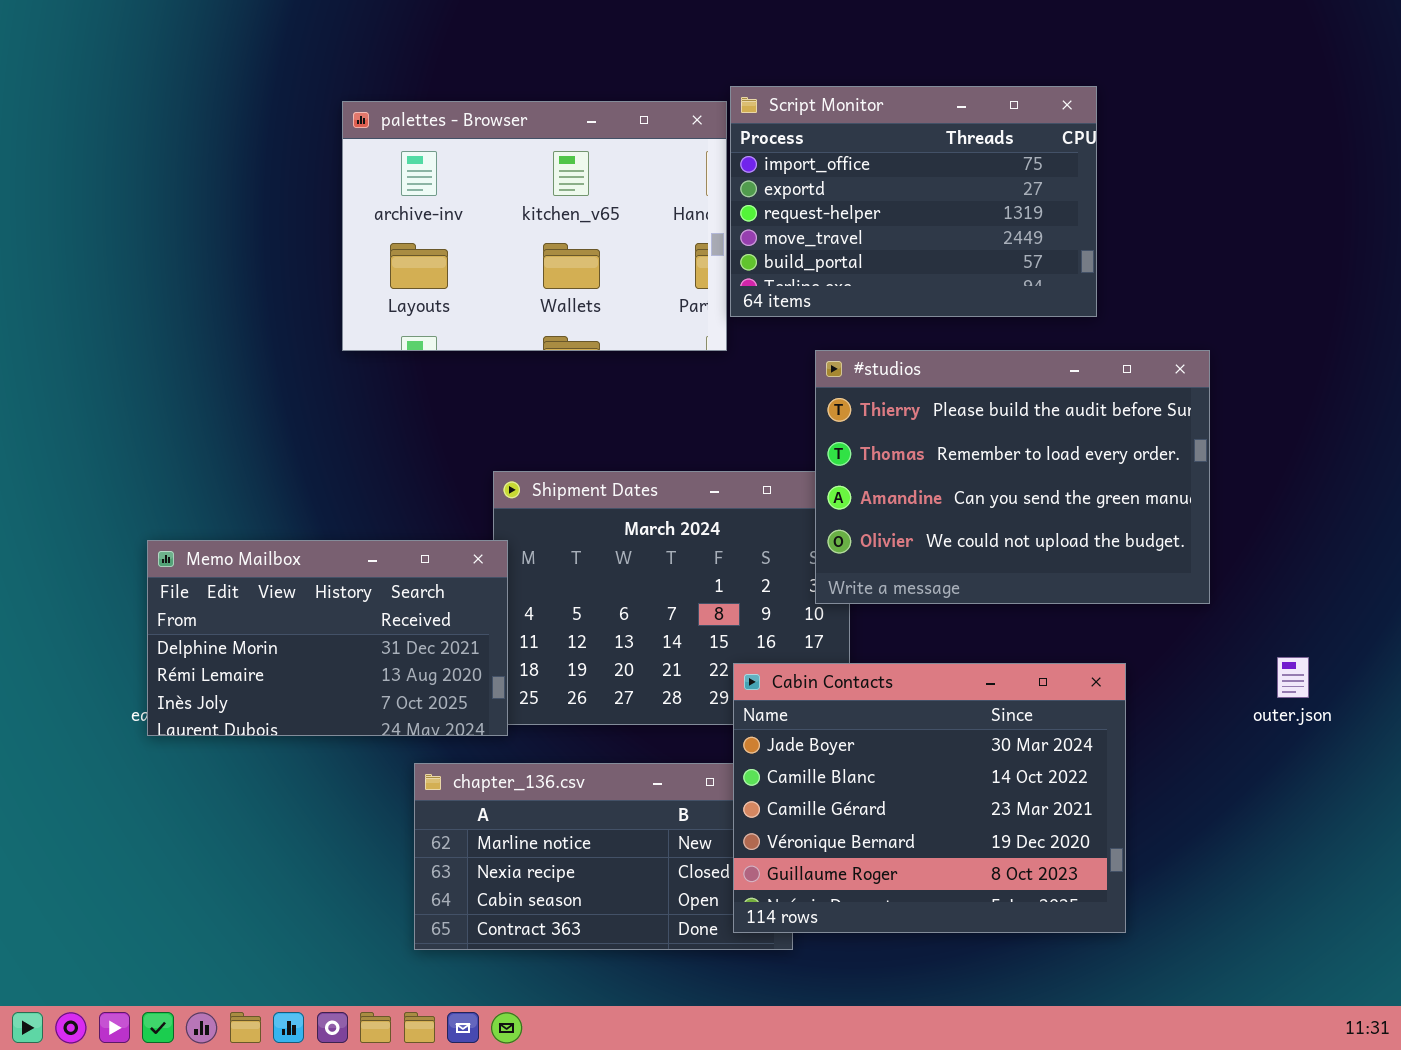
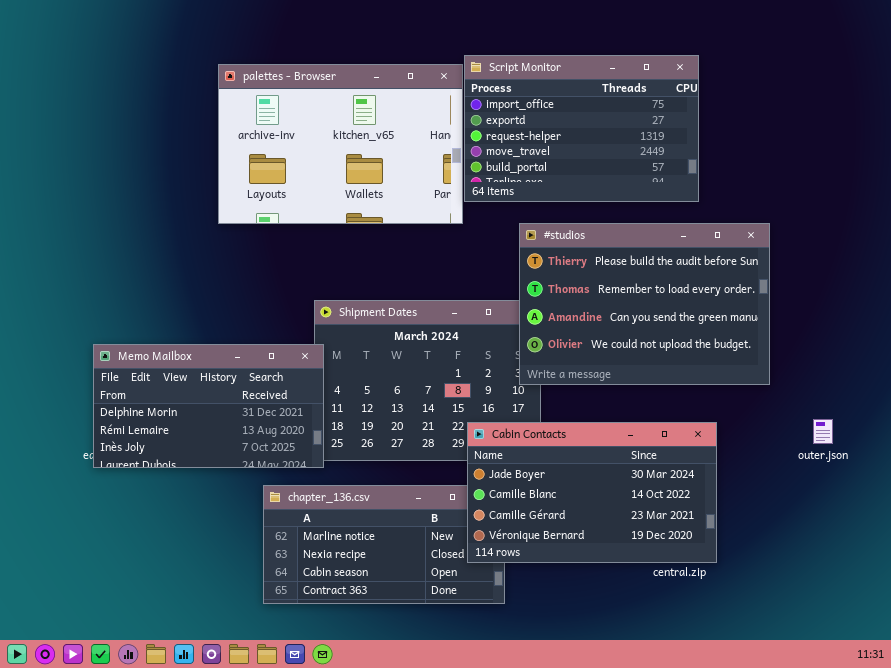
Cabin Contacts: [733,663,1126,933] -> [467,422,717,563], resized

